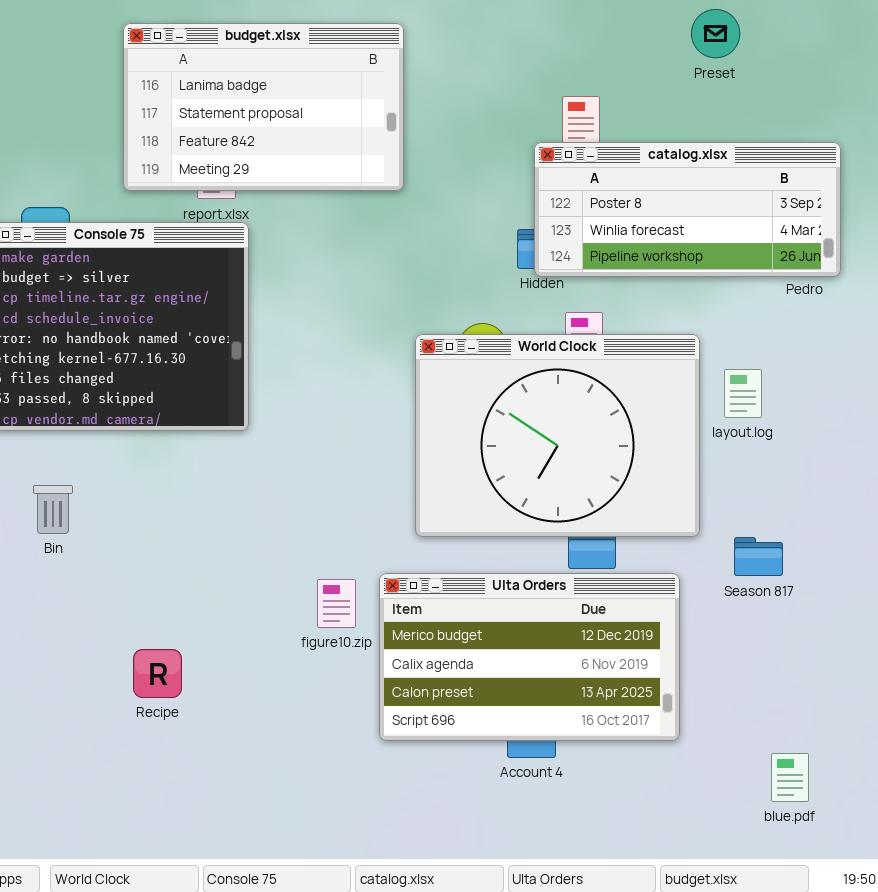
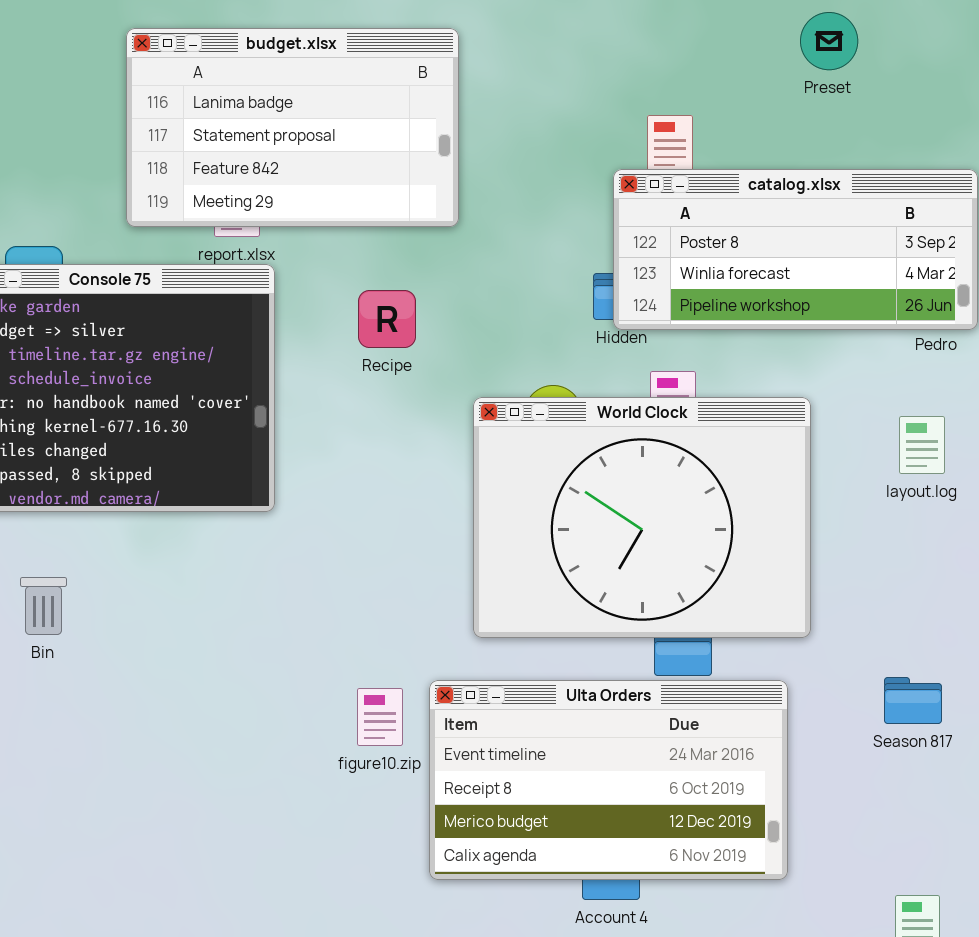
layout.log: [724,369,762,418] -> [899,416,945,474], moved
Season 817: [734,537,783,576] -> [884,677,942,724], moved
Ulta Orders: [379,573,680,741] -> [429,680,788,880], scrolled up 2 rows
Recipe: [133,649,182,698] -> [358,290,416,348], moved

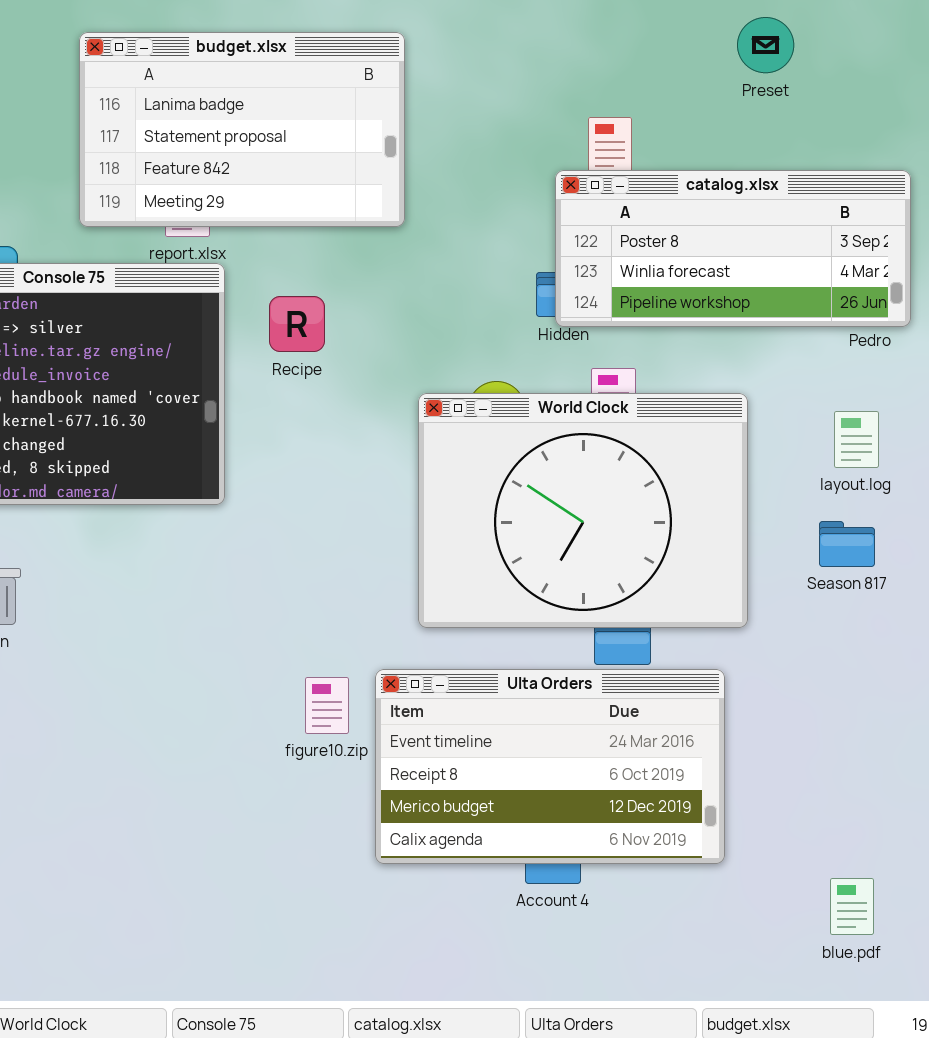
Recipe: [358,290,416,348] -> [269,296,325,352], moved
Season 817: [884,677,942,724] -> [819,521,875,567], moved

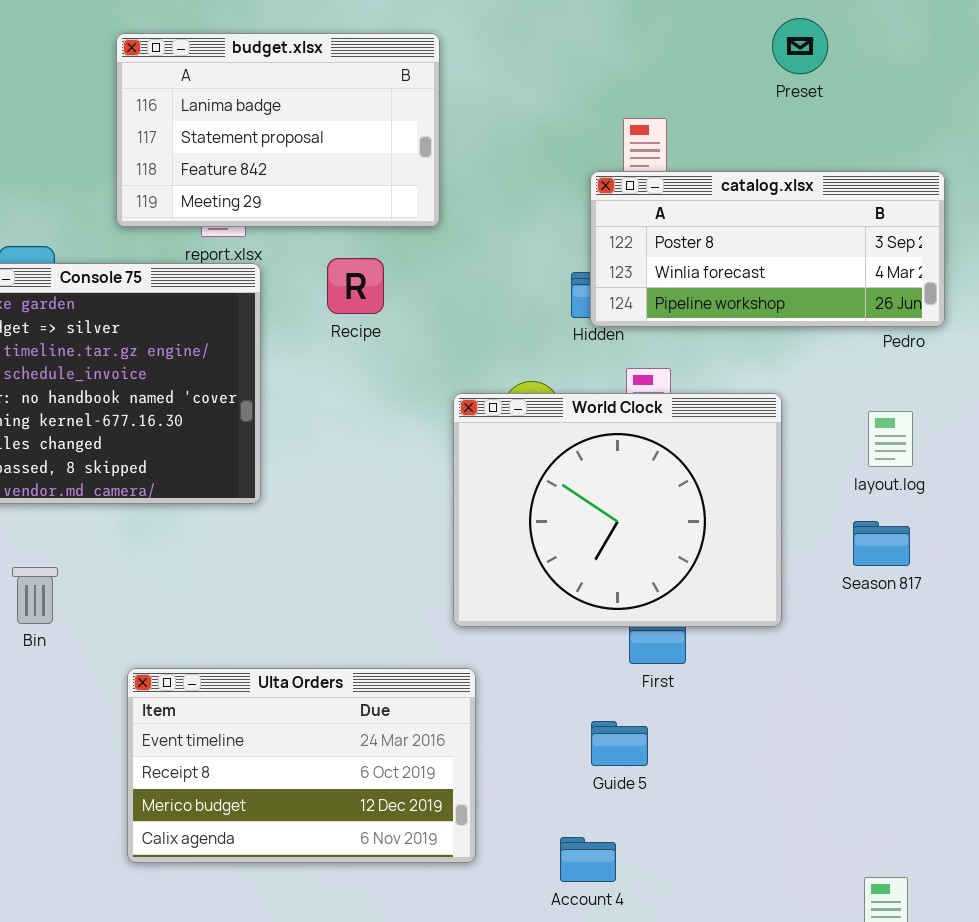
Recipe: [269,296,325,352] -> [327,258,384,314], moved
Ulta Orders: [375,669,725,864] -> [127,668,476,863], moved

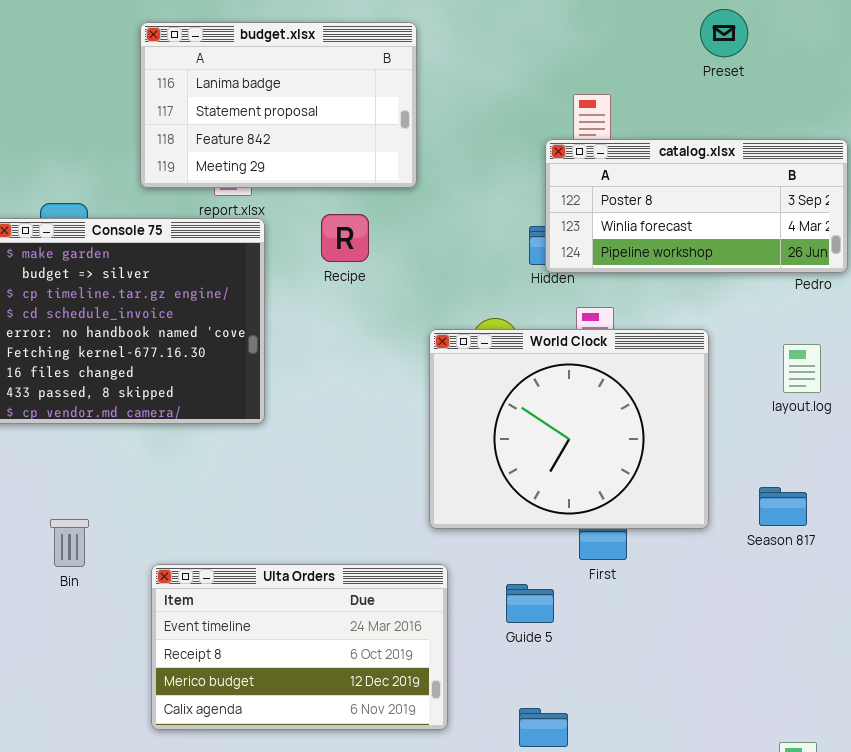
Season 817: [853,521,910,566] -> [759,487,807,526], moved
Bin: [12,567,58,624] -> [50,519,89,567], moved
Guide 5: [591,721,648,766] -> [506,584,554,623], moved

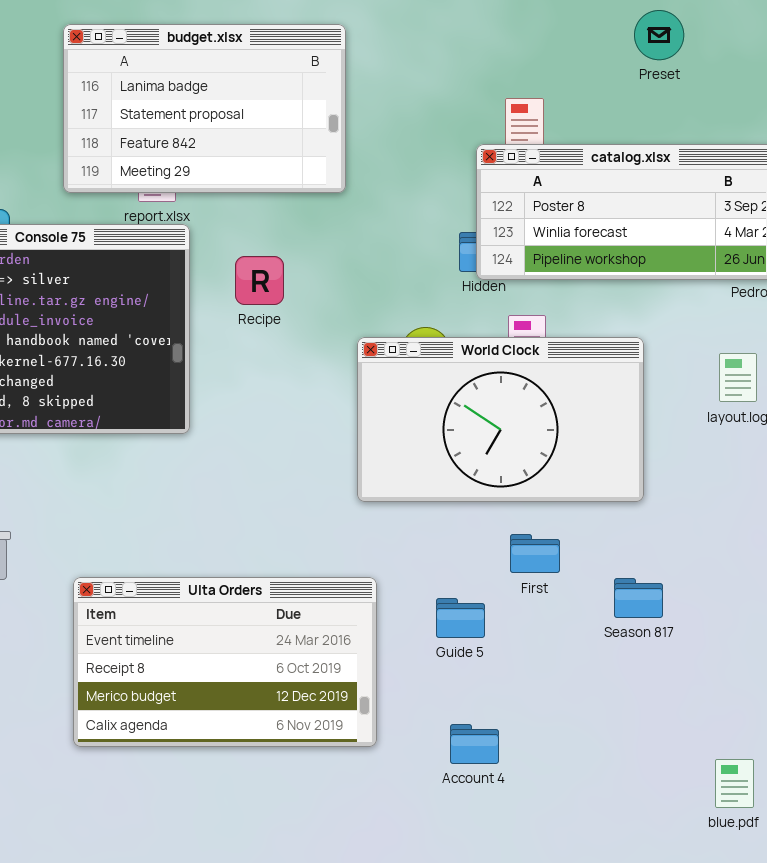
Recipe: [321,214,369,262] -> [235,256,284,305], moved
World Clock: [429,329,709,529] -> [357,337,644,502], resized
Season 817: [759,487,807,526] -> [614,578,663,618], moved

